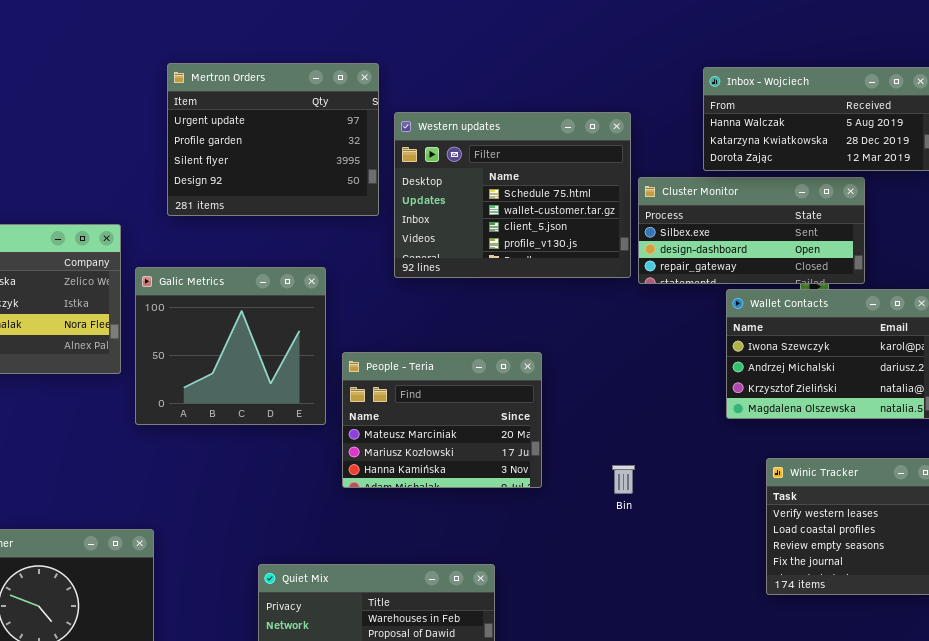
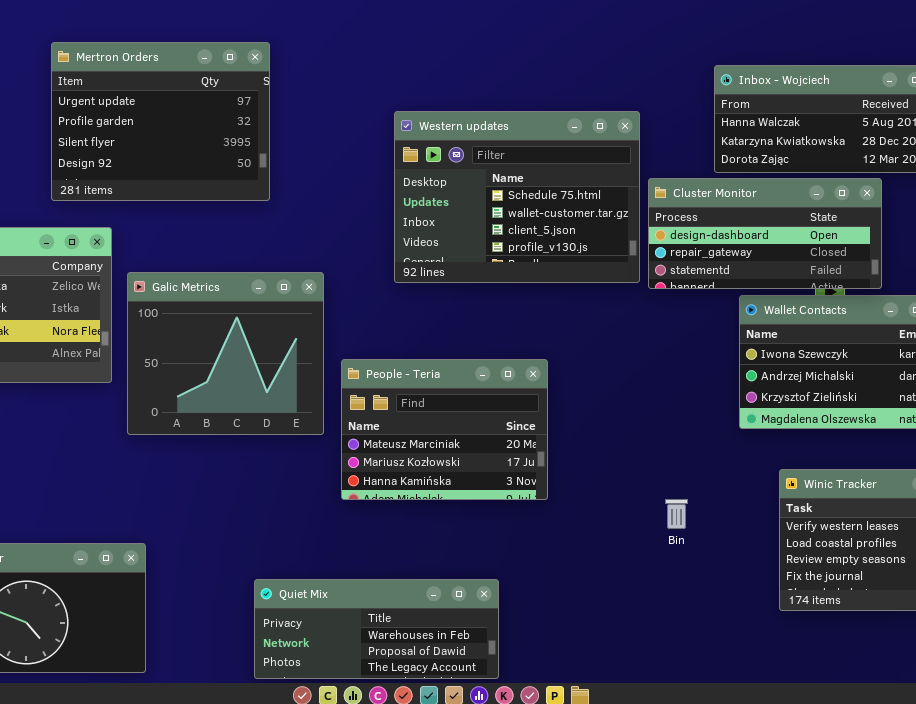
Mertron Orders: [167,63,379,216] -> [51,42,270,201], moved
Cluster Monitor: [638,177,865,284] -> [648,178,882,289], scrolled down 1 row
Bin: [612,465,635,494] -> [665,499,688,529], moved

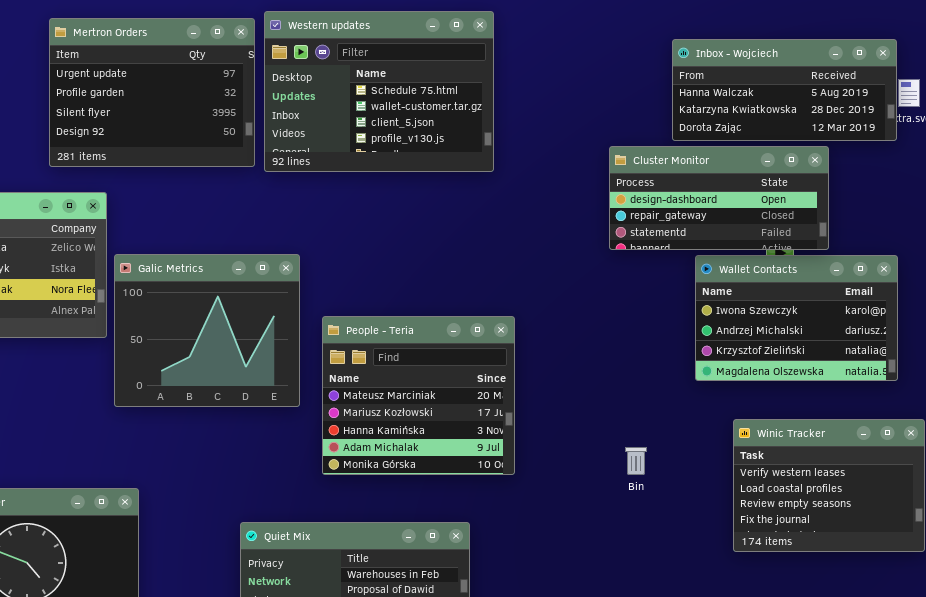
Western updates: [394,111,640,283] -> [264,11,494,172], moved
Galic Metrics: [127,272,324,435] -> [114,254,300,407], moved
People - Teria: [341,359,548,500] -> [322,316,515,475], resized

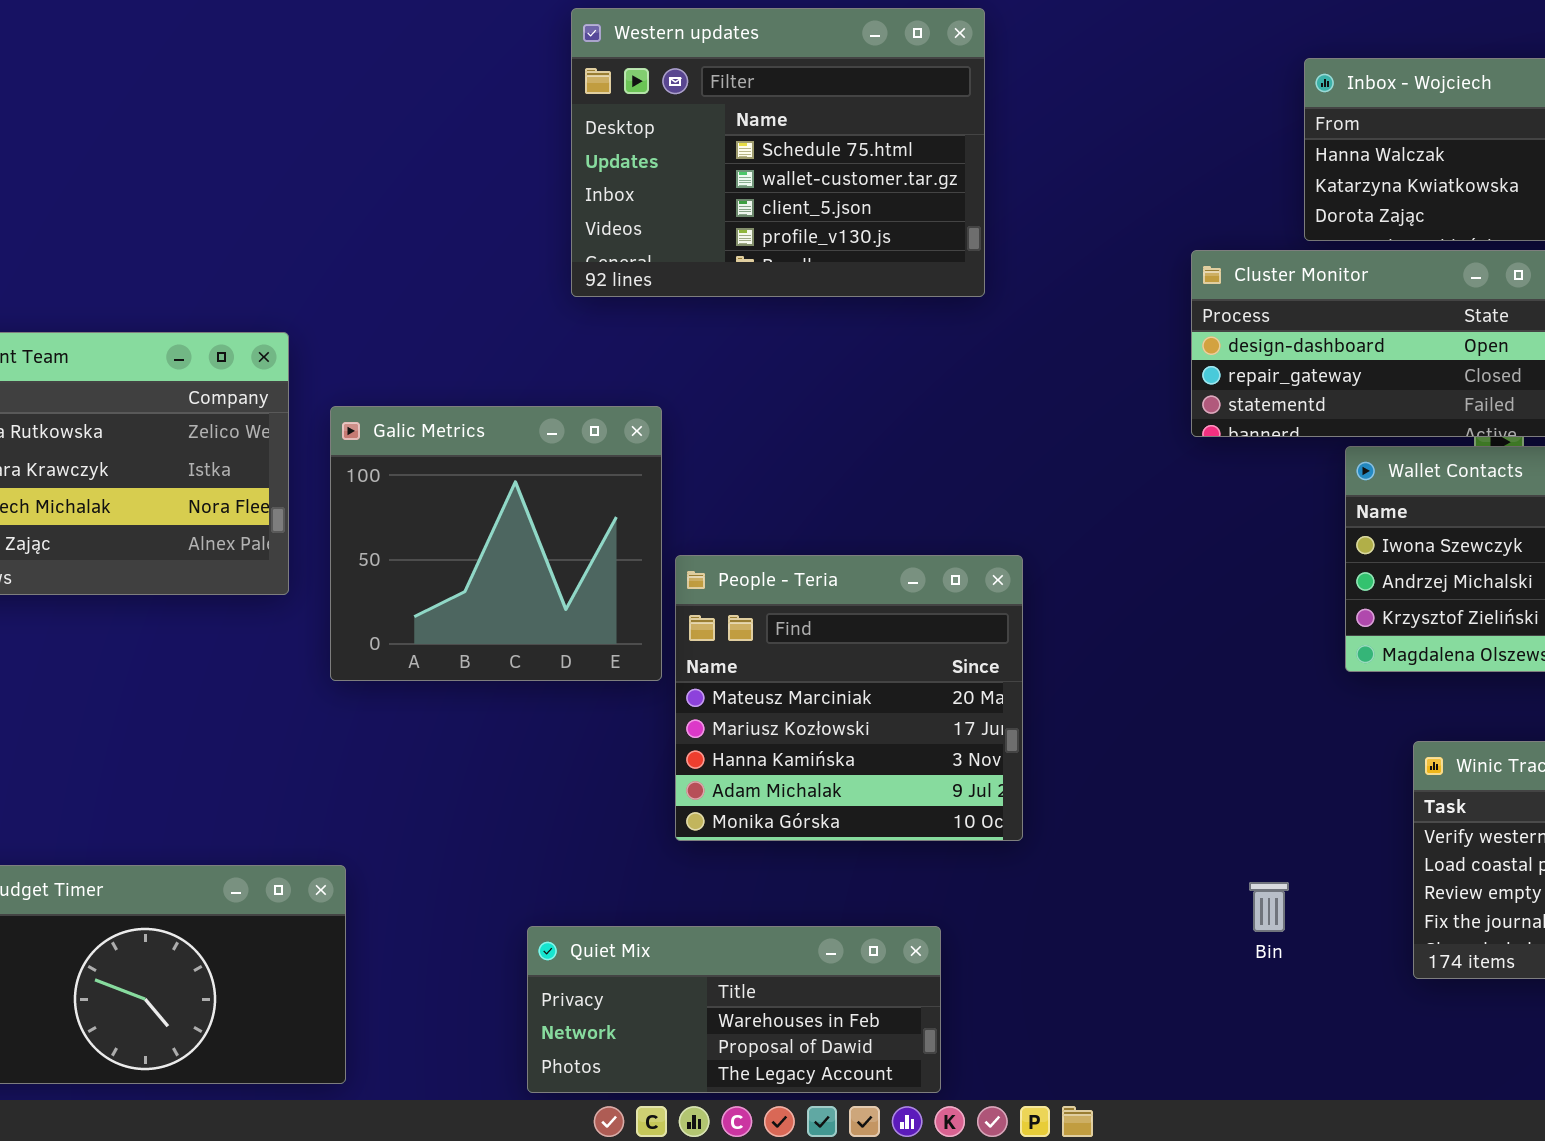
Mertron Orders: [49,18,255,167] -> none, closed
Galic Metrics: [114,254,300,407] -> [330,406,662,681], moved
Bin: [625,447,647,475] -> [1249,882,1289,932], moved

